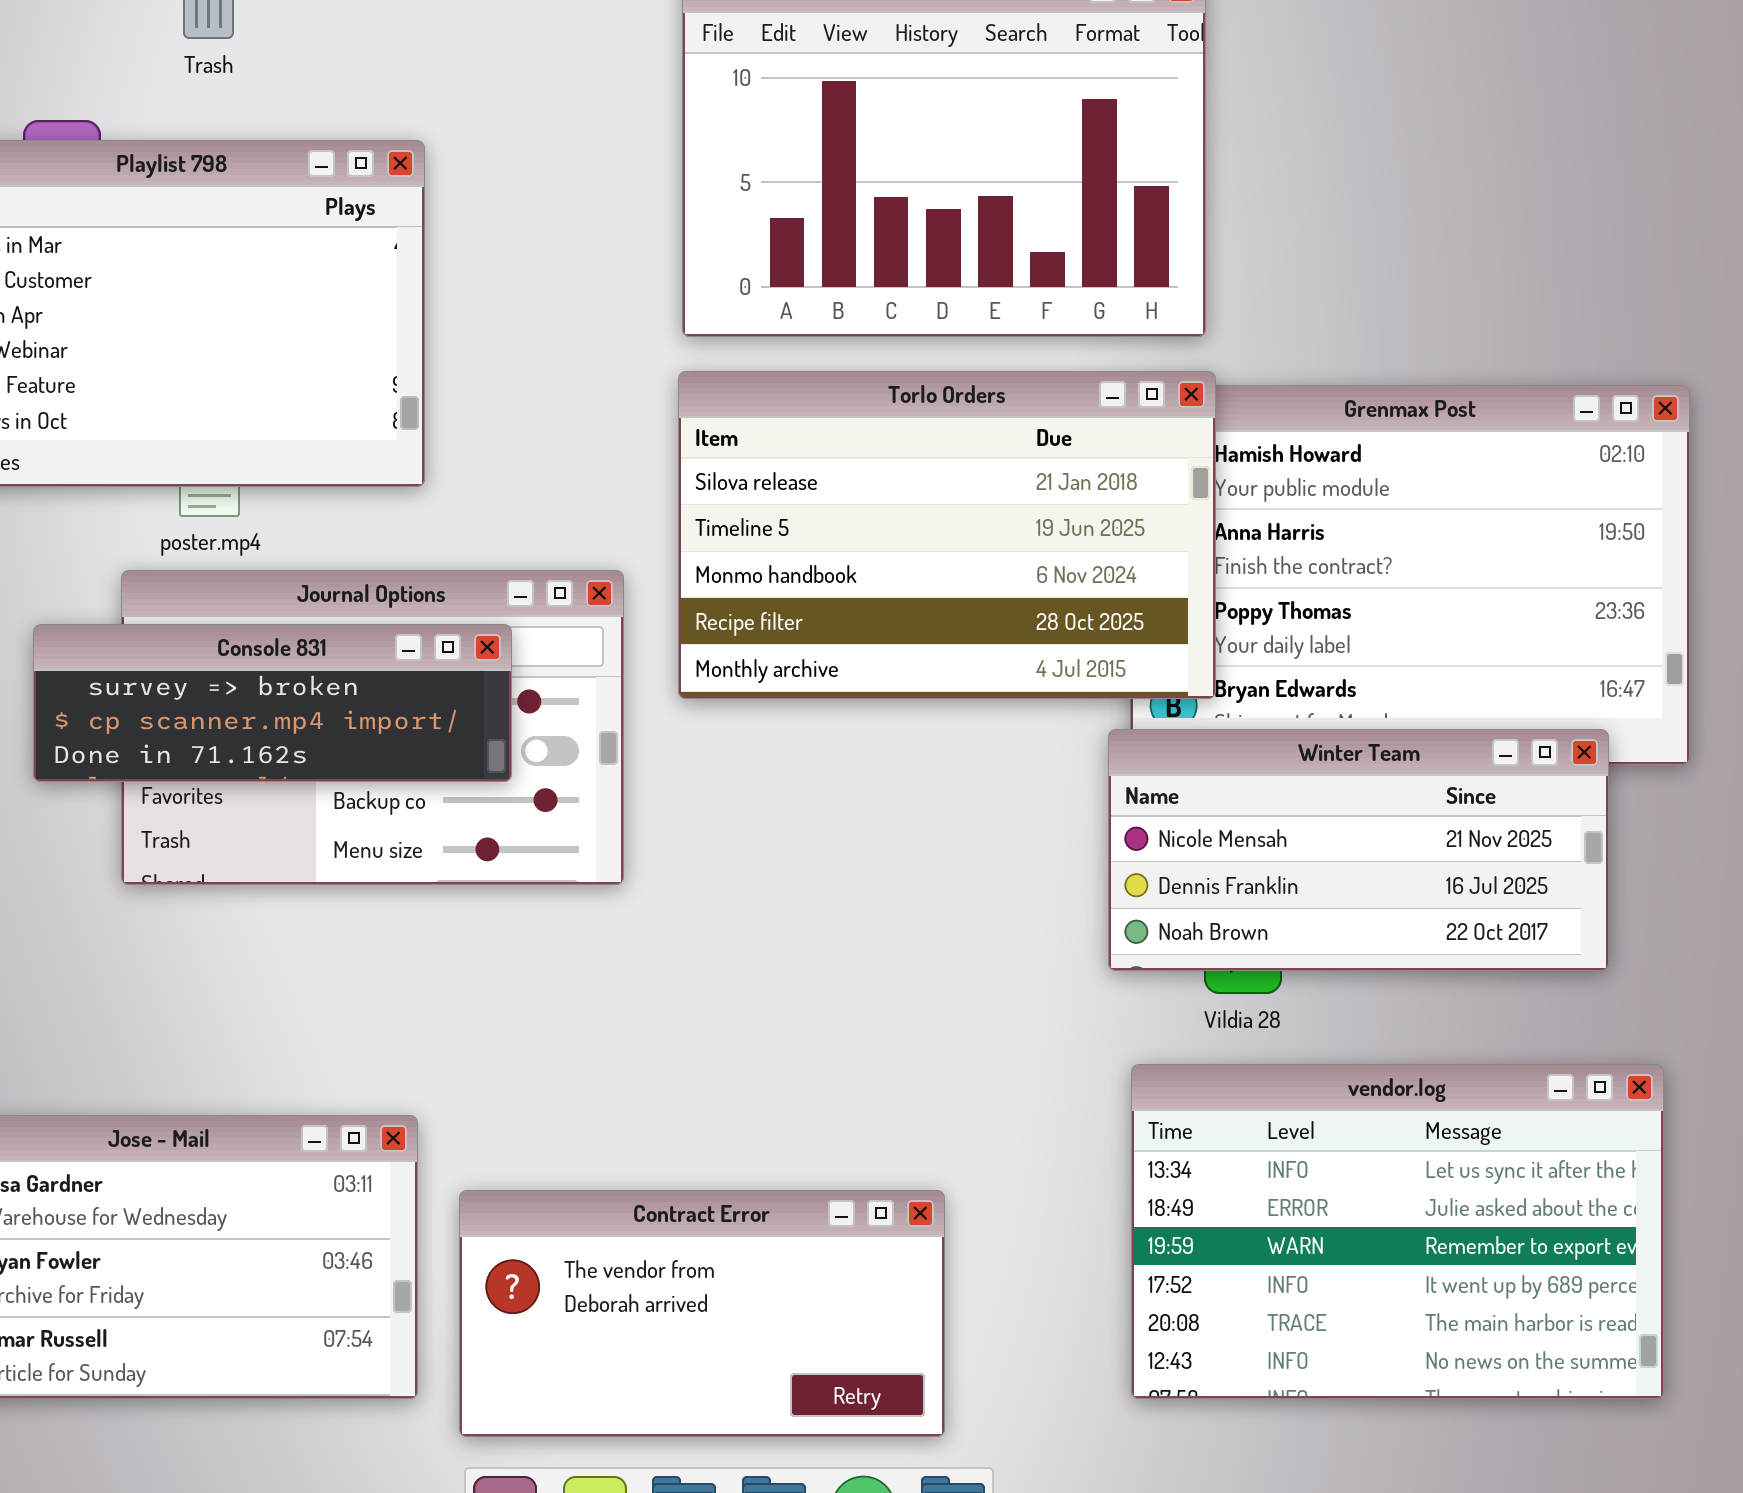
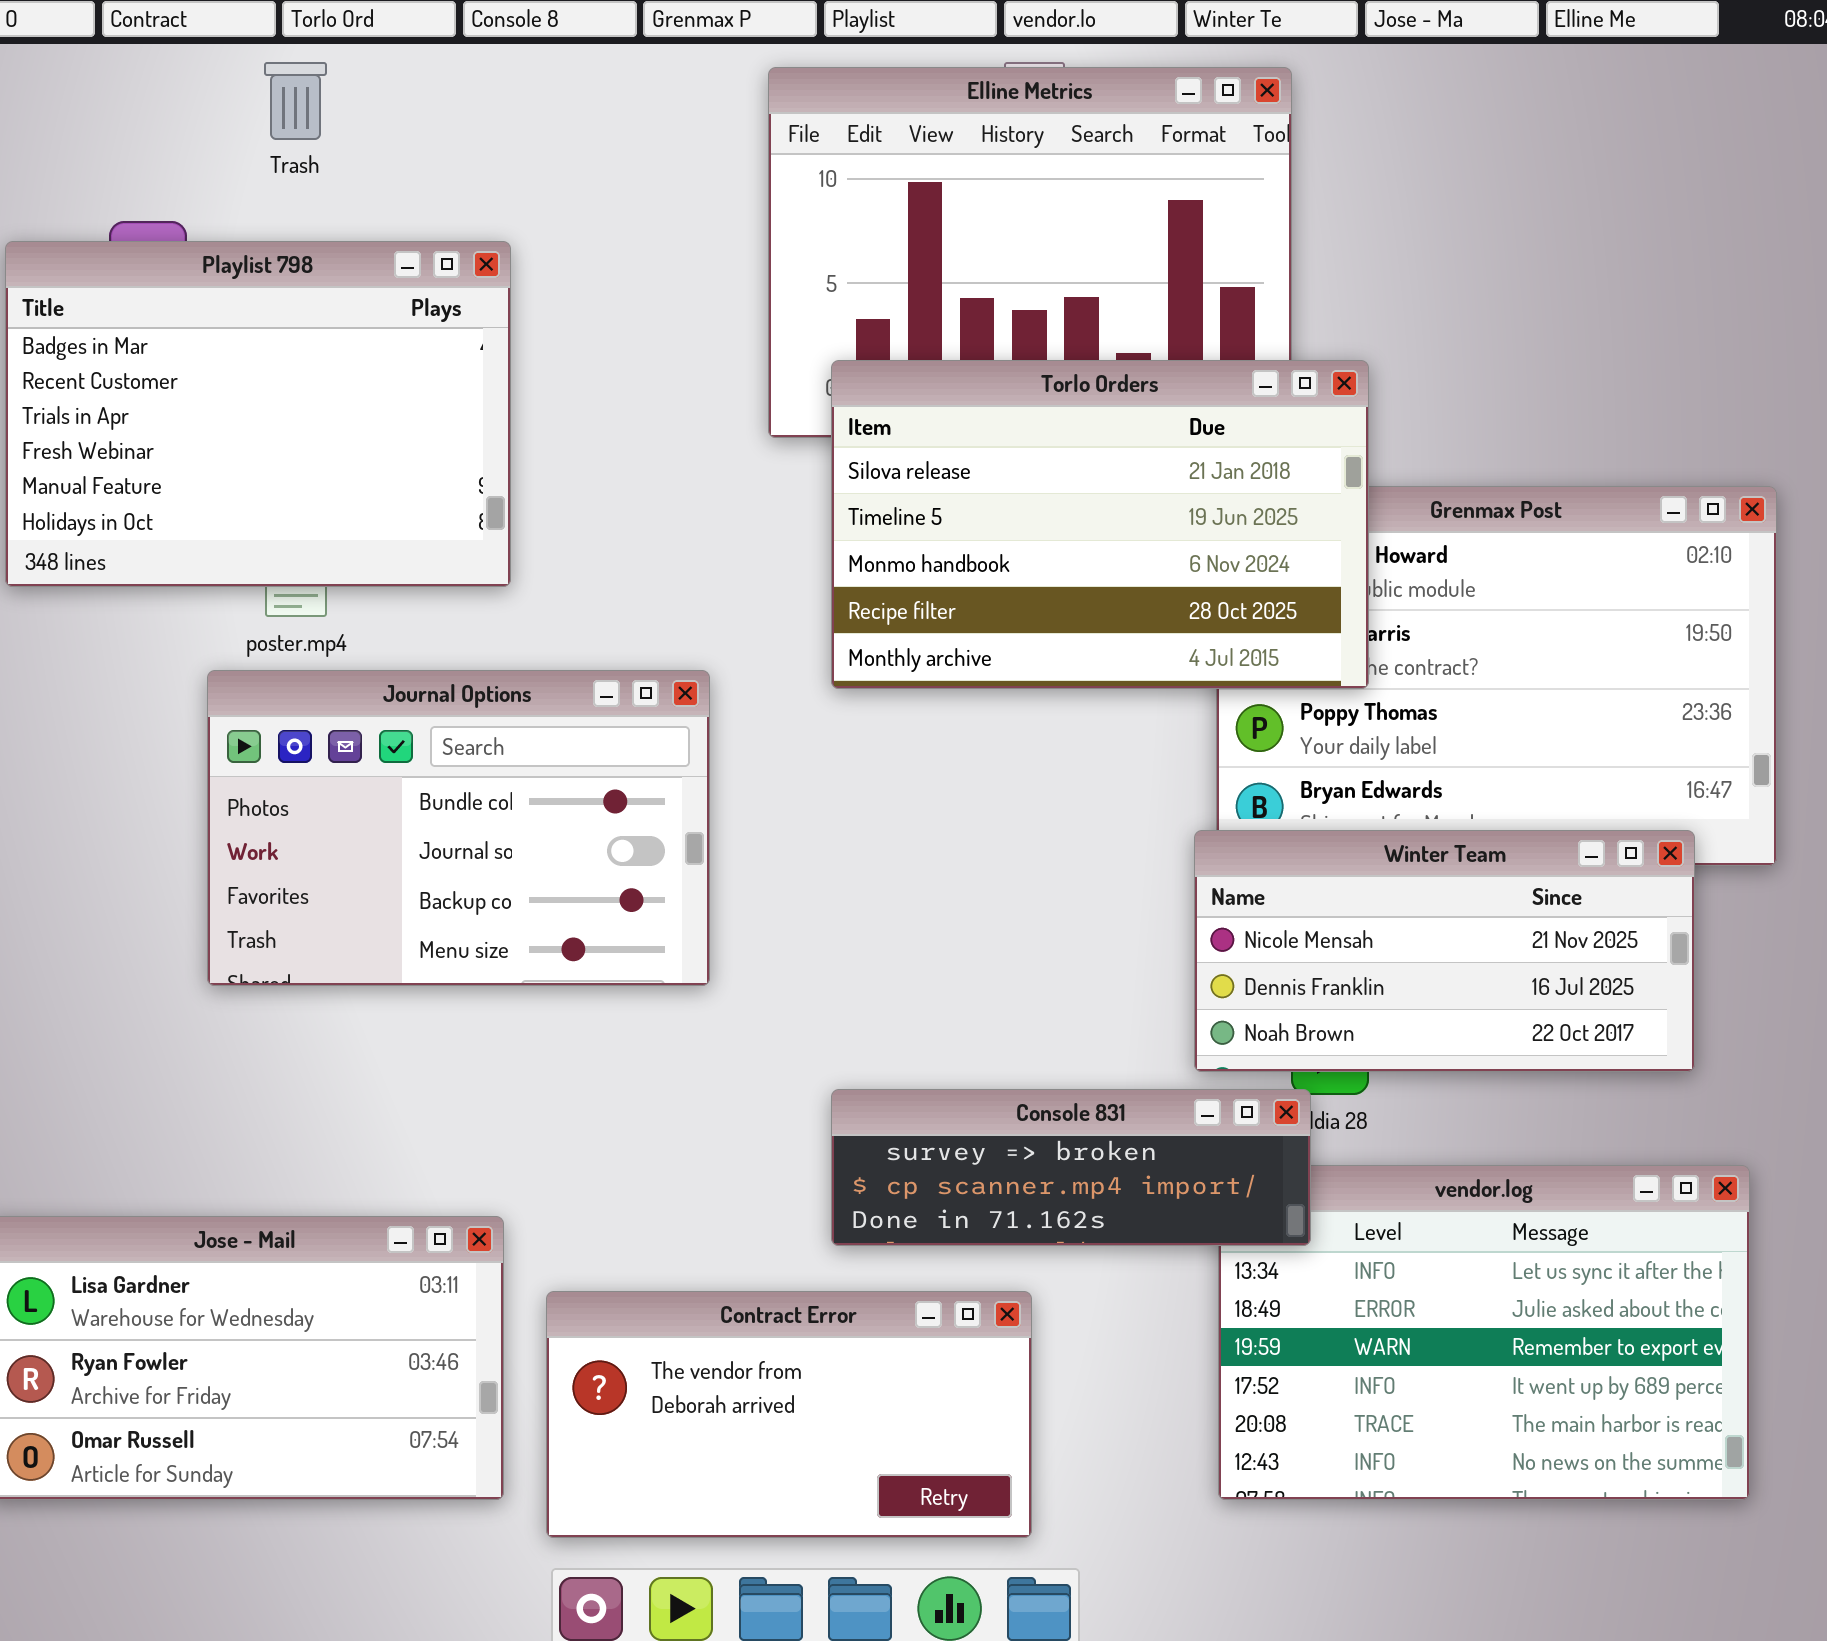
Torlo Orders: [678,371,1216,699] -> [831,360,1369,689], moved
Console 831: [33,624,512,782] -> [831,1089,1311,1246], moved

